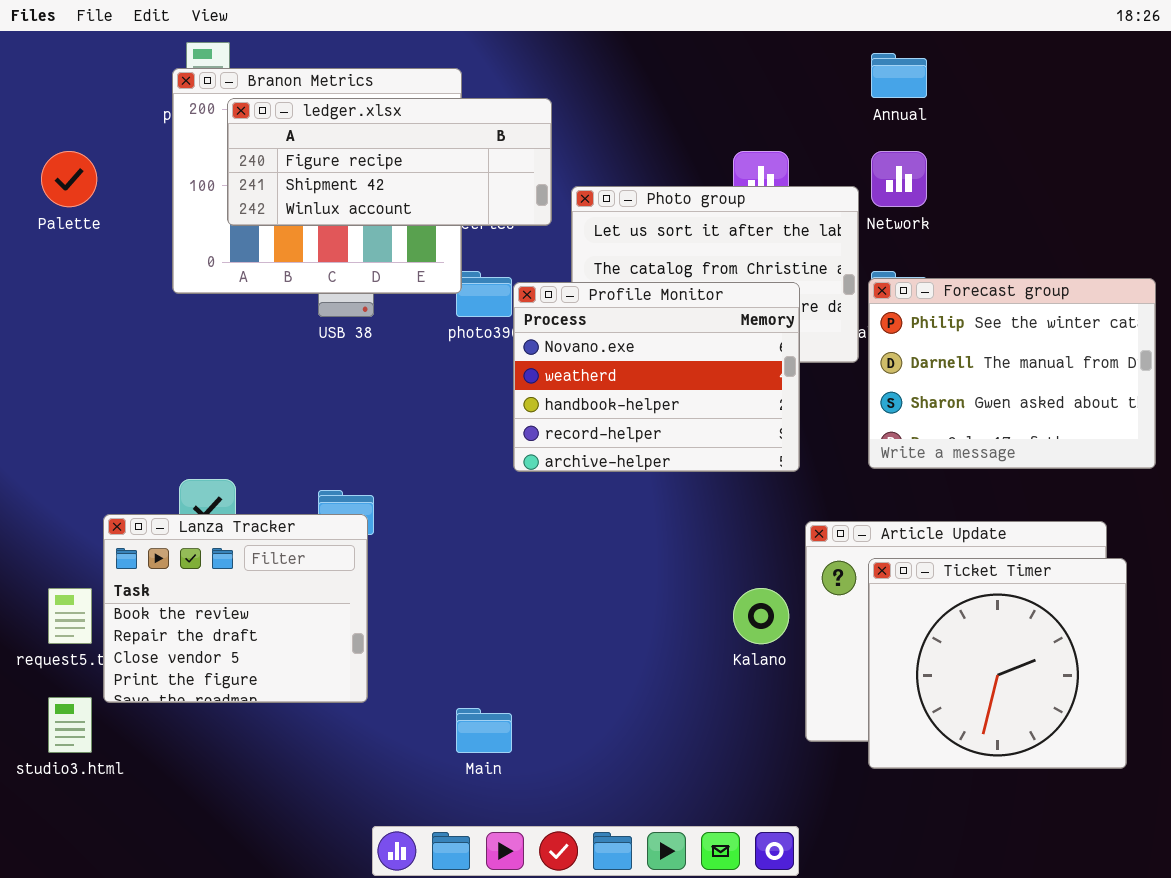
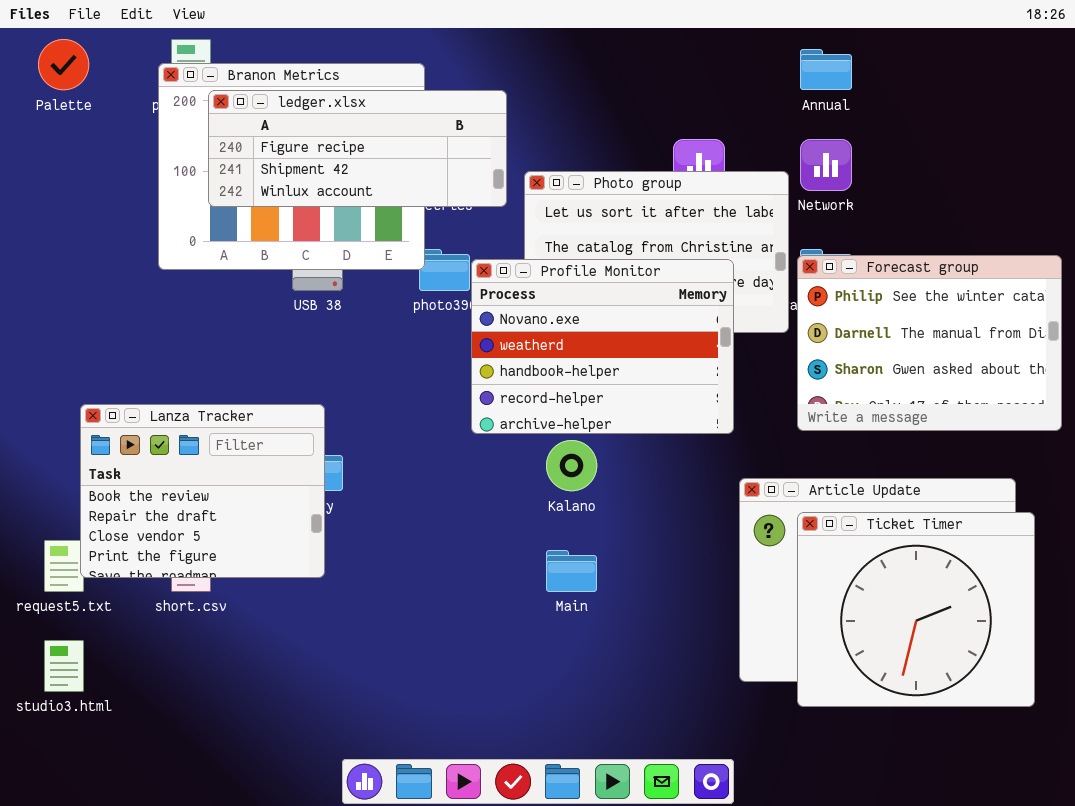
Palette: [41,151,97,207] -> [38,39,89,90], moved
Lanza Tracker: [103,514,368,703] -> [80,404,325,578], moved
Kalano: [733,588,789,644] -> [546,440,597,491], moved
Main: [456,708,512,753] -> [546,550,597,592], moved

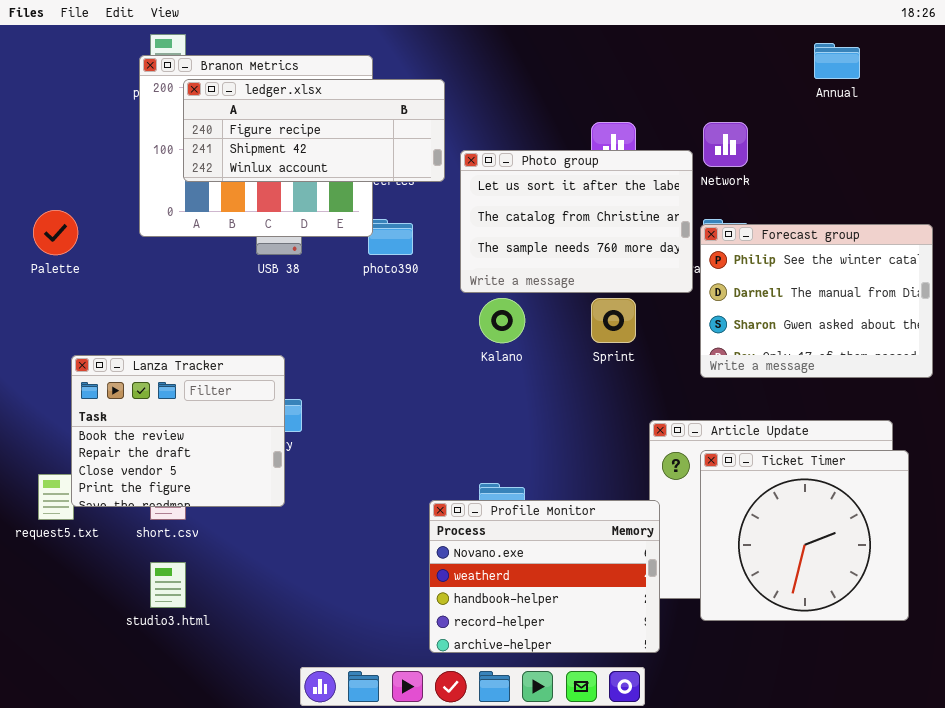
Palette: [38,39,89,90] -> [33,210,78,255], moved
Annual: [800,49,852,90] -> [814,43,860,79], moved
Profile Monitor: [471,259,734,434] -> [429,500,660,653], moved
Kalano: [546,440,597,491] -> [479,298,525,343], moved
studio3.html: [44,640,84,692] -> [150,562,186,608], moved

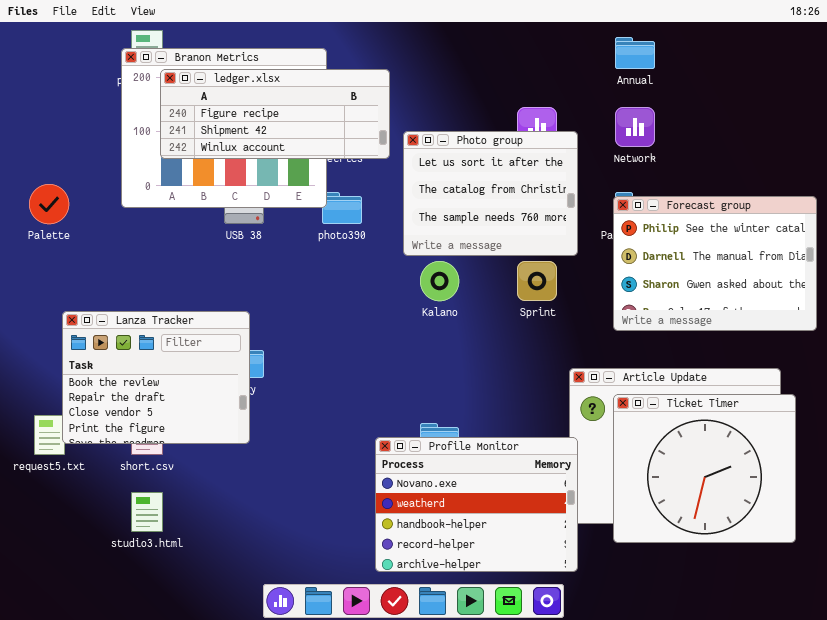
Annual: [814,43,860,79] -> [615,37,655,69], moved
Photo group: [460,150,693,293] -> [403,131,578,256], resized

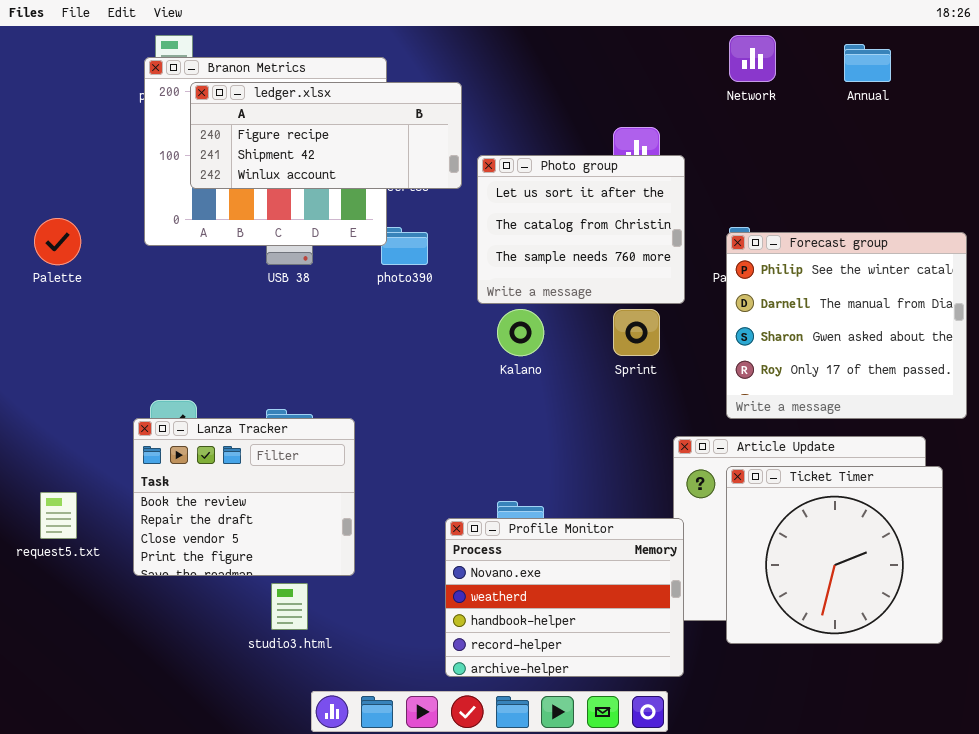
Annual: [615,37,655,69] -> [844,44,891,82], moved
Network: [615,107,655,147] -> [729,35,776,82], moved
Forecast group: [613,196,817,331] -> [726,232,967,419], resized
Lanza Tracker: [62,311,250,444] -> [133,418,355,576], moved
studio3.html: [131,492,163,532] -> [271,583,308,630], moved

